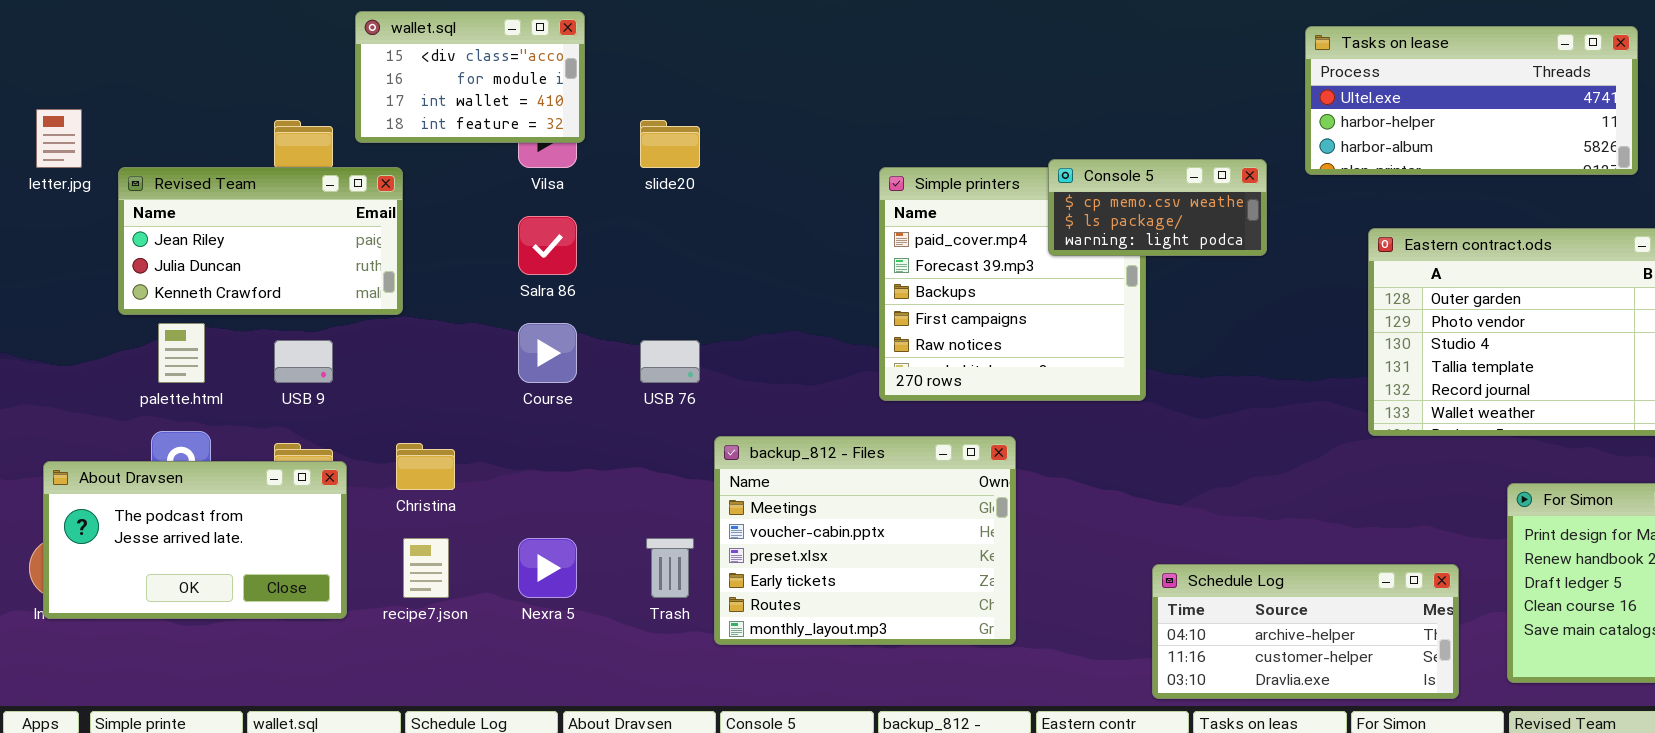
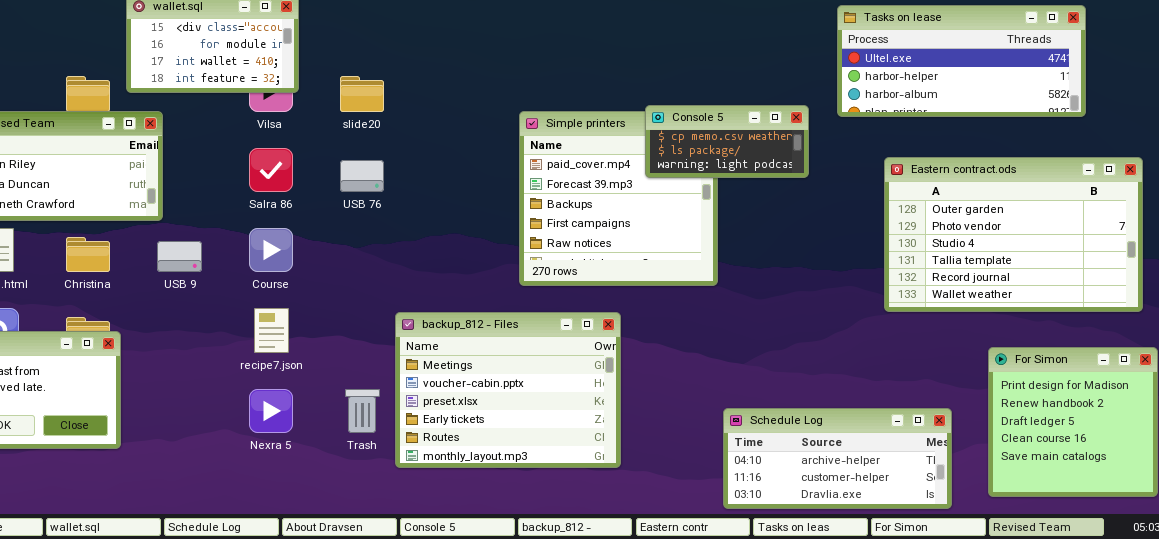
USB 9: [274,340,333,383] -> [157,241,202,272], moved
USB 76: [640,340,700,383] -> [340,160,384,192], moved
Christina: [396,443,455,490] -> [66,237,110,272], moved
recipe7.json: [403,538,449,598] -> [254,308,289,353], moved

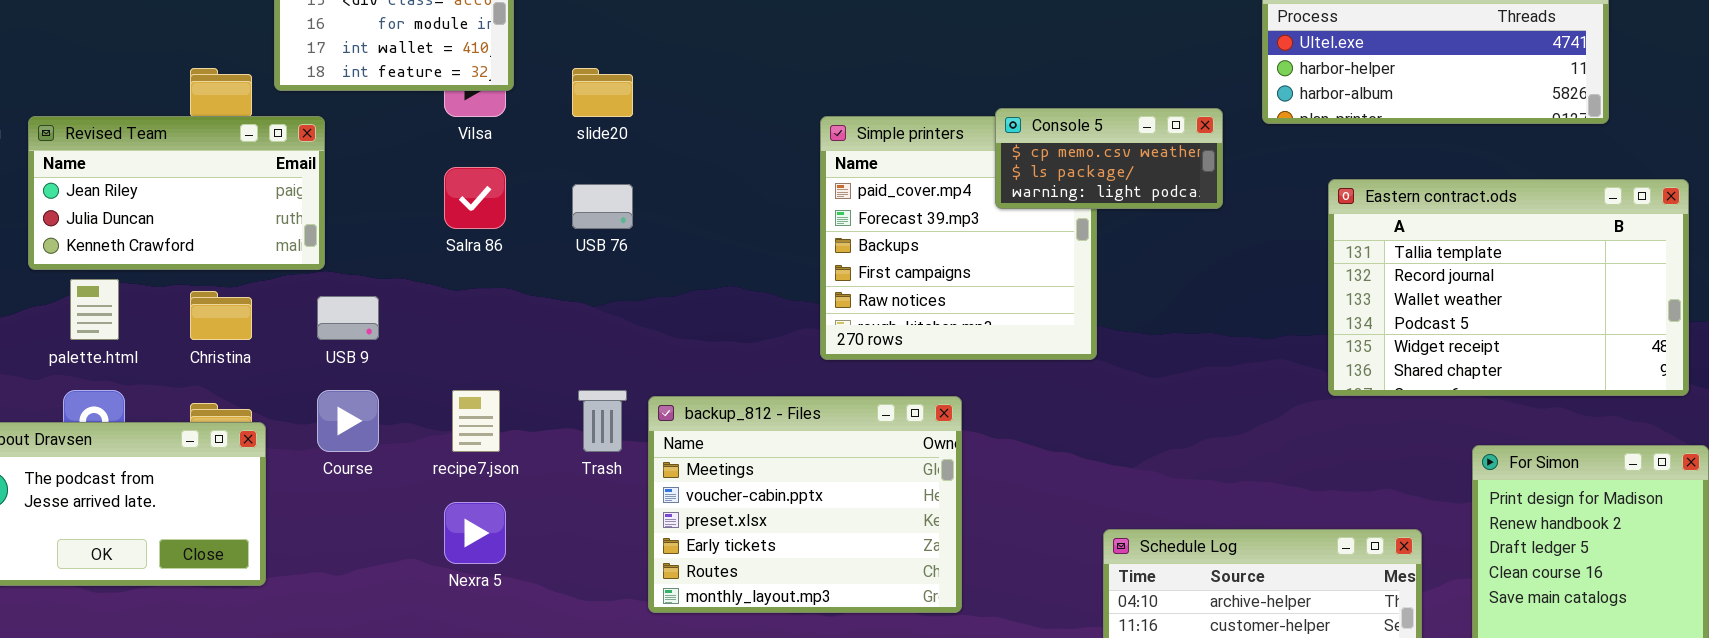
Eastern contract.ods: [884,157,1143,312] -> [1328,179,1689,396], scrolled down 3 rows
Course: [249,228,293,272] -> [317,390,379,452], moved
Trash: [345,389,380,433] -> [578,390,627,452], moved

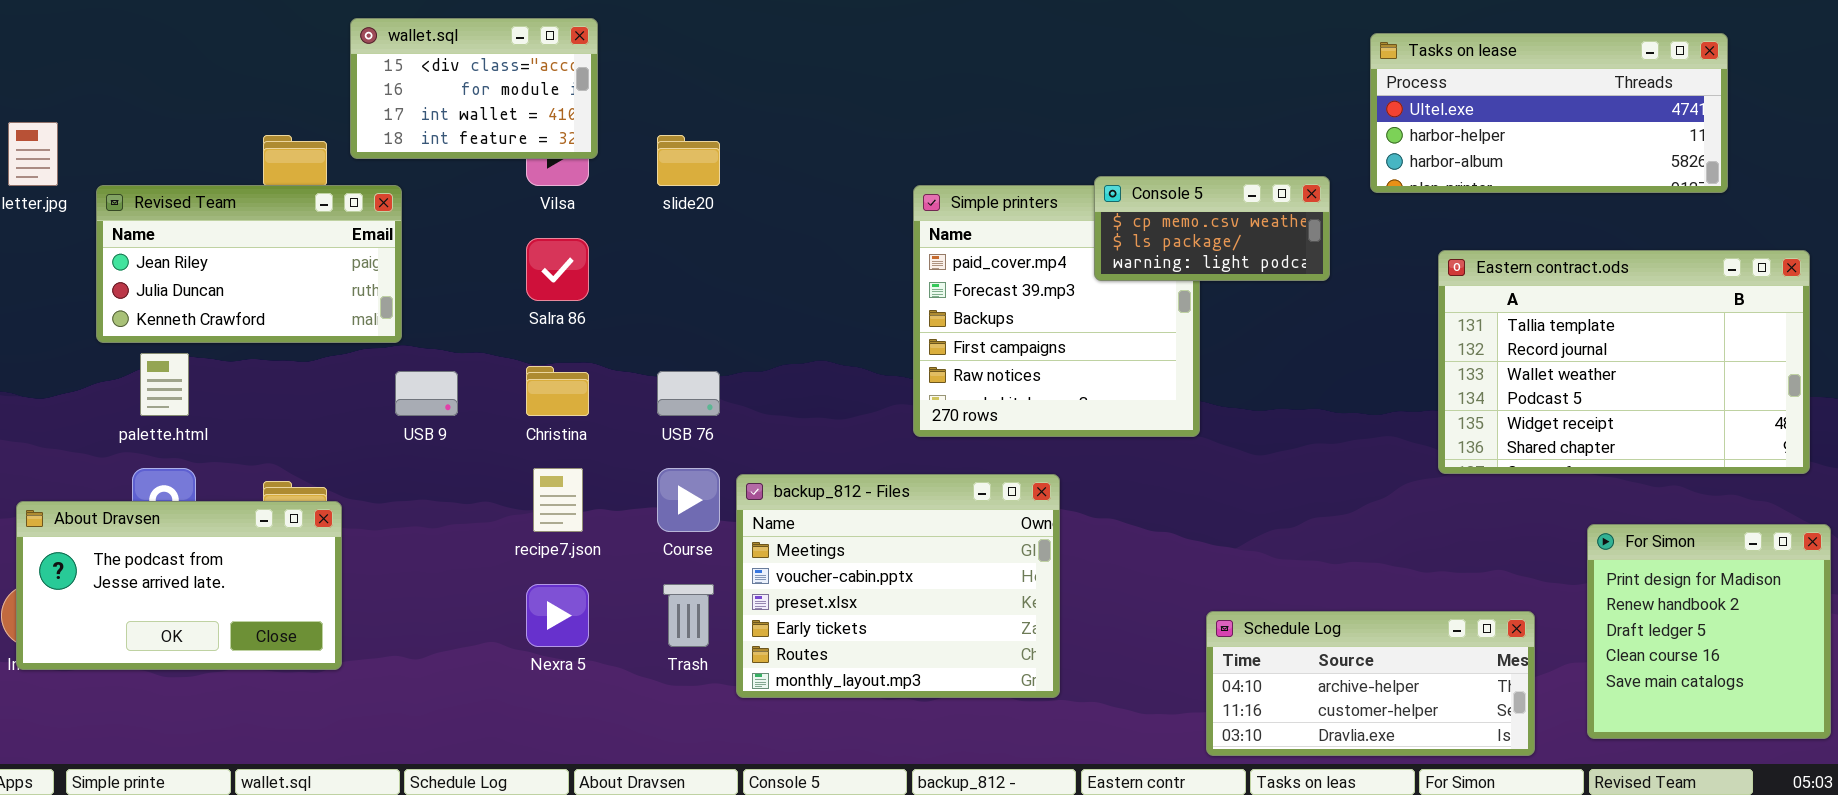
USB 76: [572,184,633,229] -> [657,371,720,416], moved
Christina: [190,291,252,340] -> [526,366,589,416], moved
Course: [317,390,379,452] -> [657,468,720,532], moved
Trash: [578,390,627,452] -> [663,584,714,647], moved

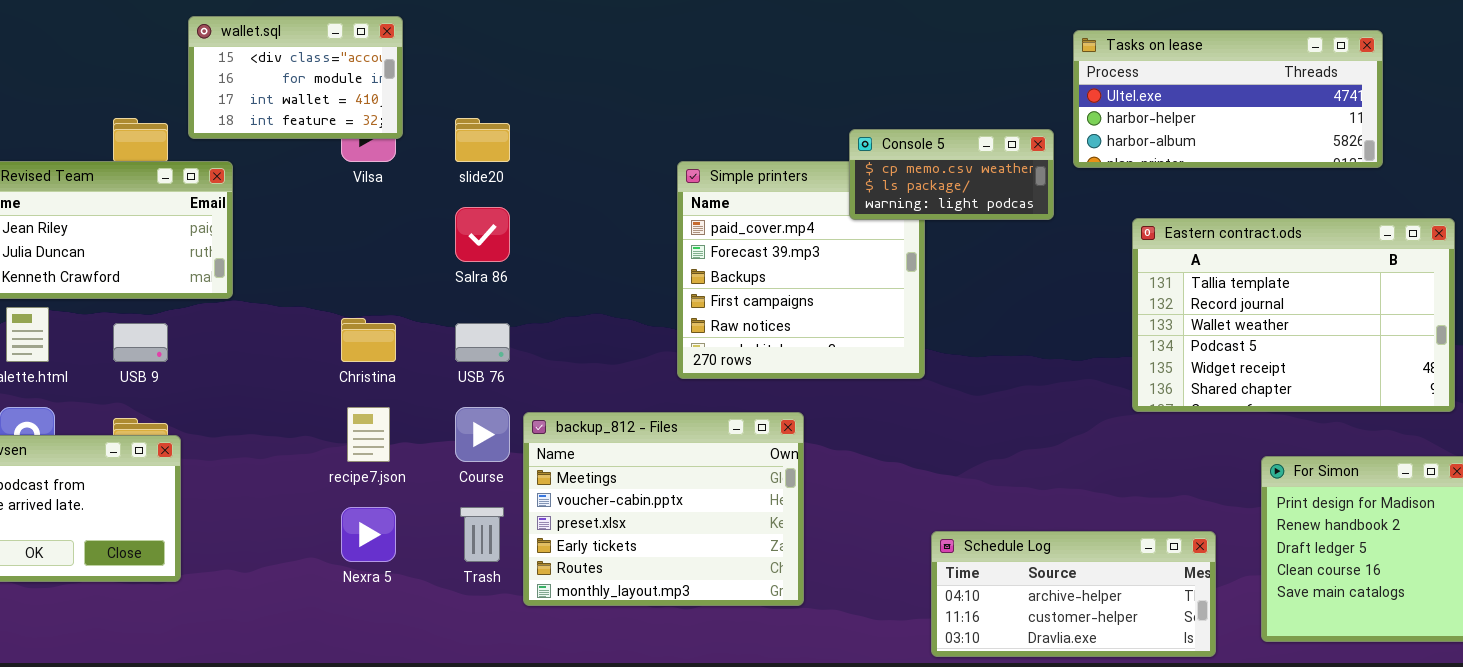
Console 5: [1094,176,1330,281] -> [849,129,1054,220], moved
Salra 86: [526,238,589,301] -> [455,207,510,262], moved
USB 9: [395,371,458,416] -> [113,323,168,362], moved

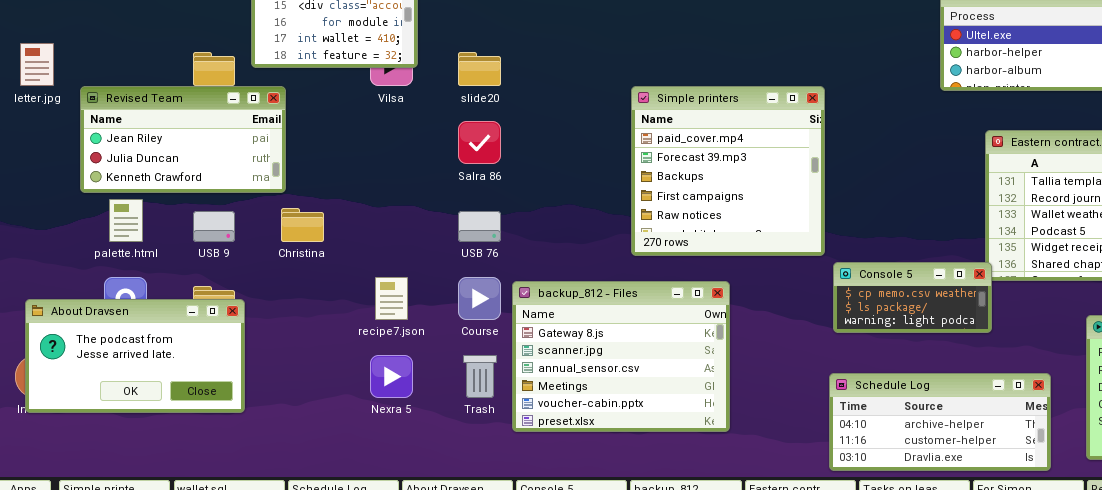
Console 5: [849,129,1054,220] -> [833,262,992,333], moved
Christina: [341,318,396,362] -> [281,208,324,242], moved
backup_812 - Files: [523,412,804,606] -> [512,281,730,432], scrolled up 3 rows

